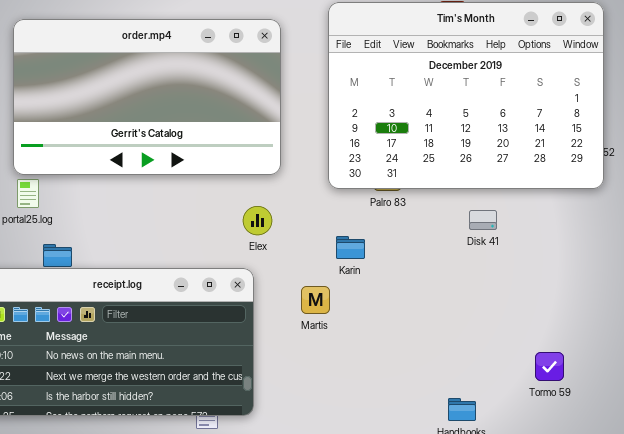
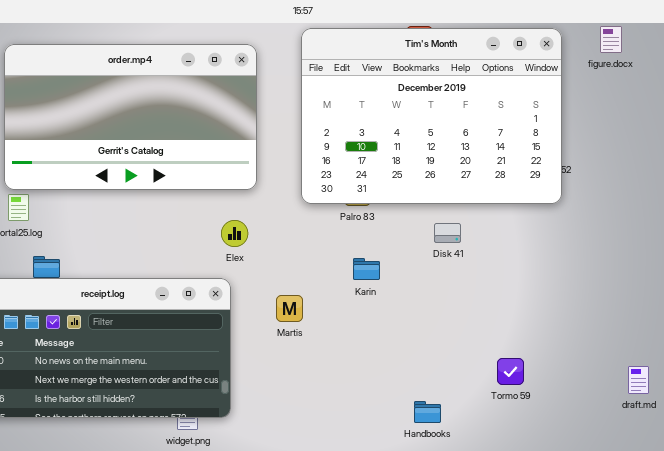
Karin: [336,236,365,259] -> [353,258,380,280], moved

